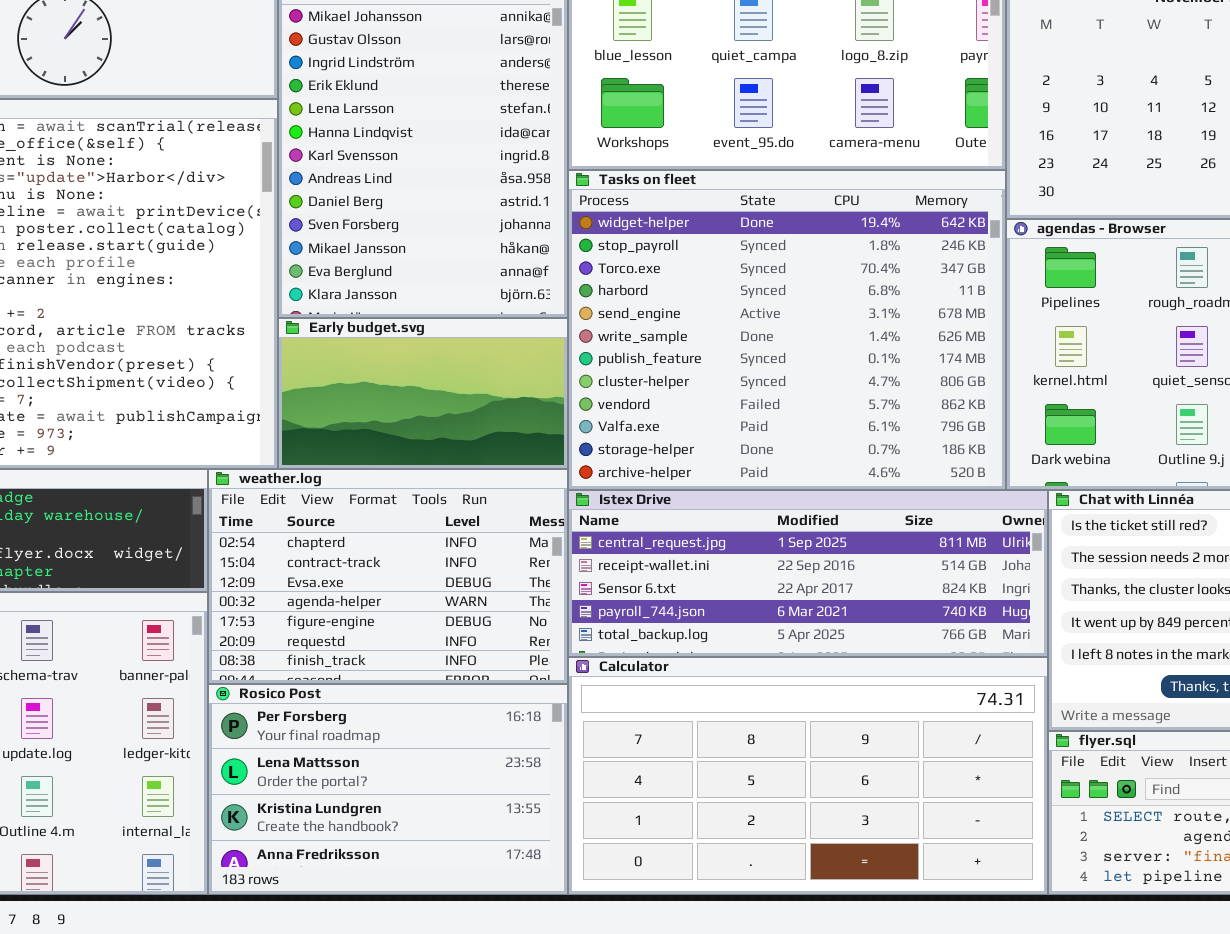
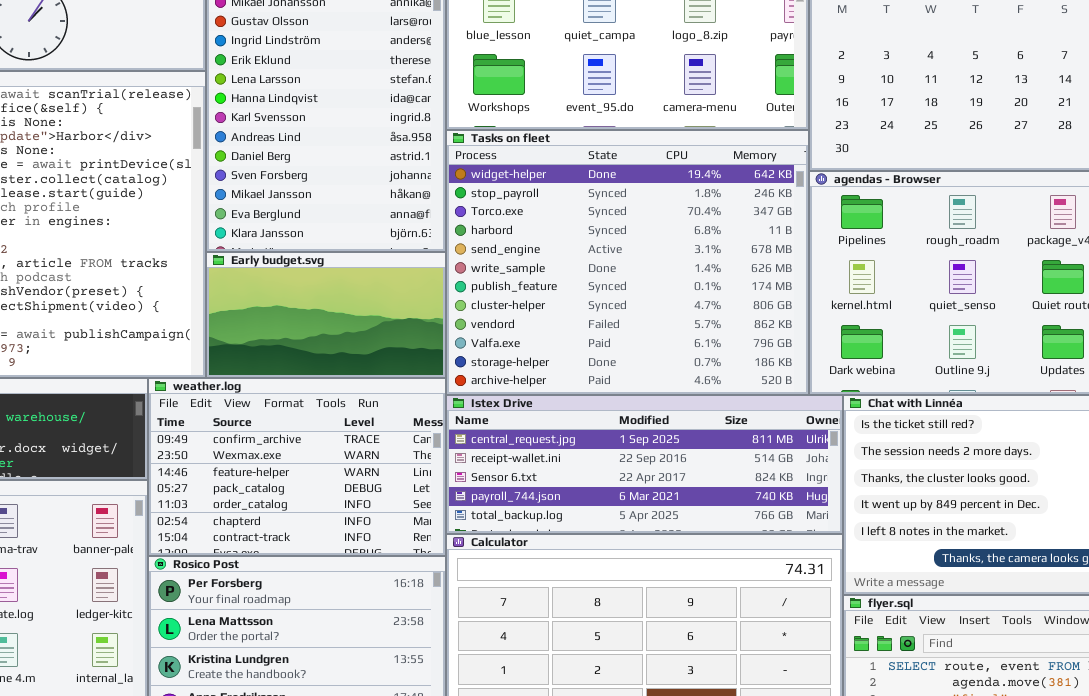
weather.log: [208,469,568,684] -> [148,378,446,556], scrolled up 5 rows

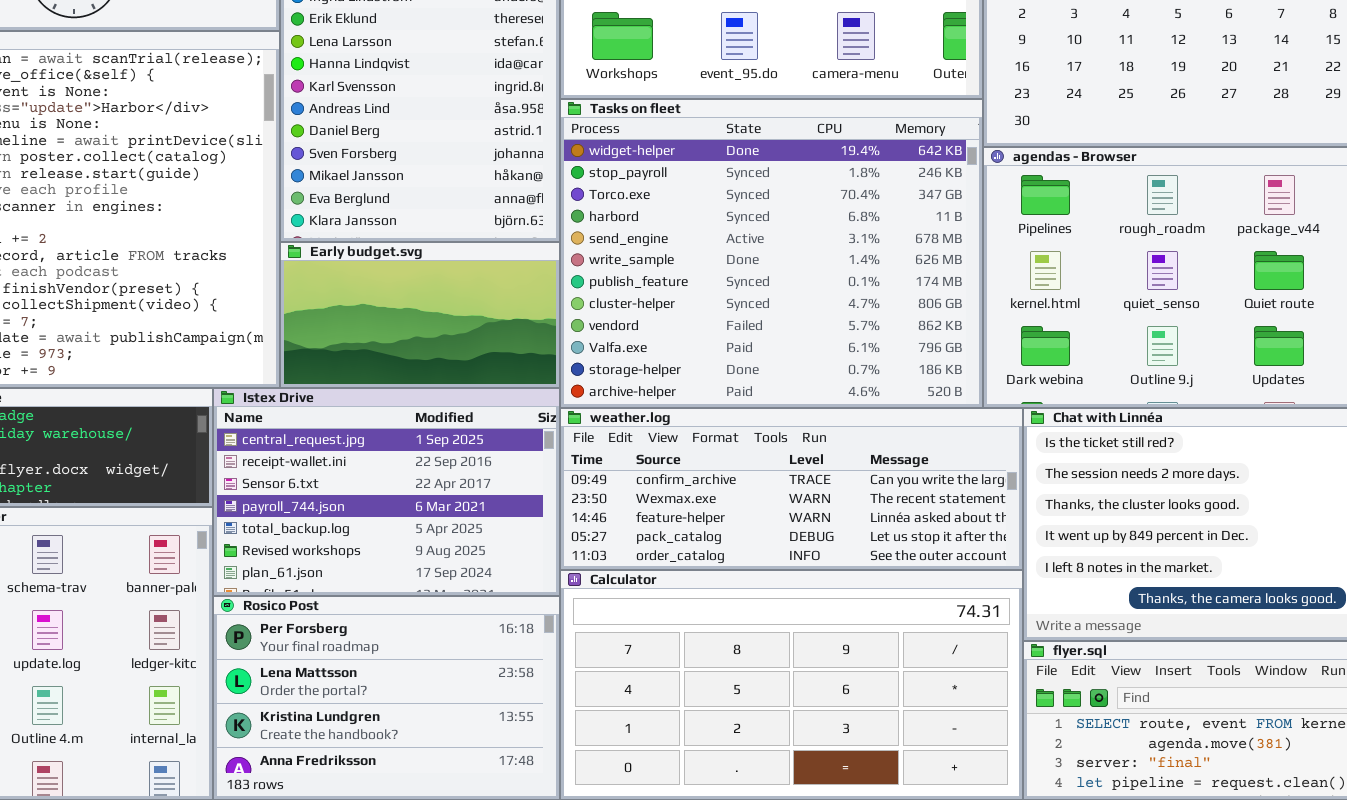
weather.log: [148,378,446,556] -> [560,408,1023,570], moved, resized
Istex Drive: [446,395,843,534] -> [213,388,560,596], moved, resized

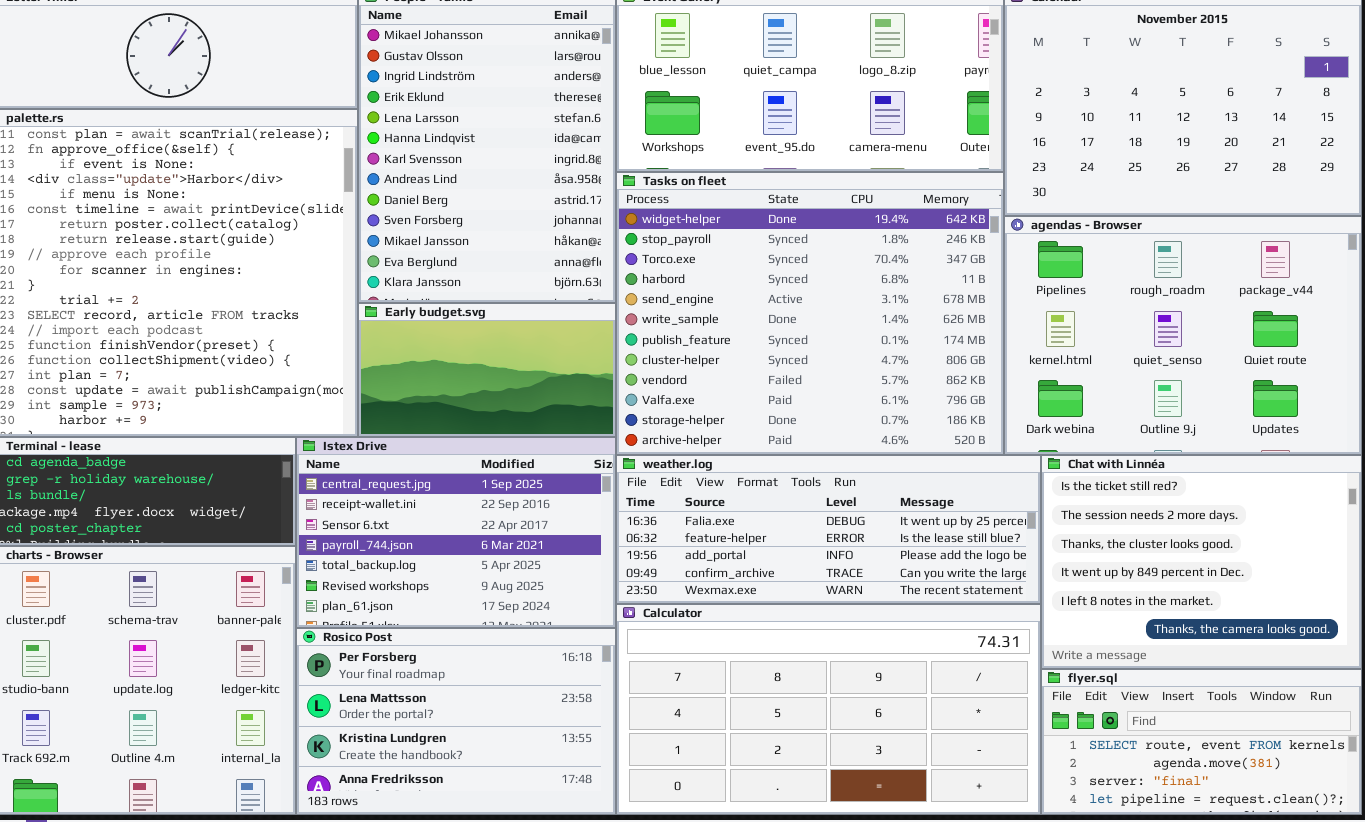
weather.log: [560,408,1023,570] -> [616,455,1041,604], scrolled up 3 rows

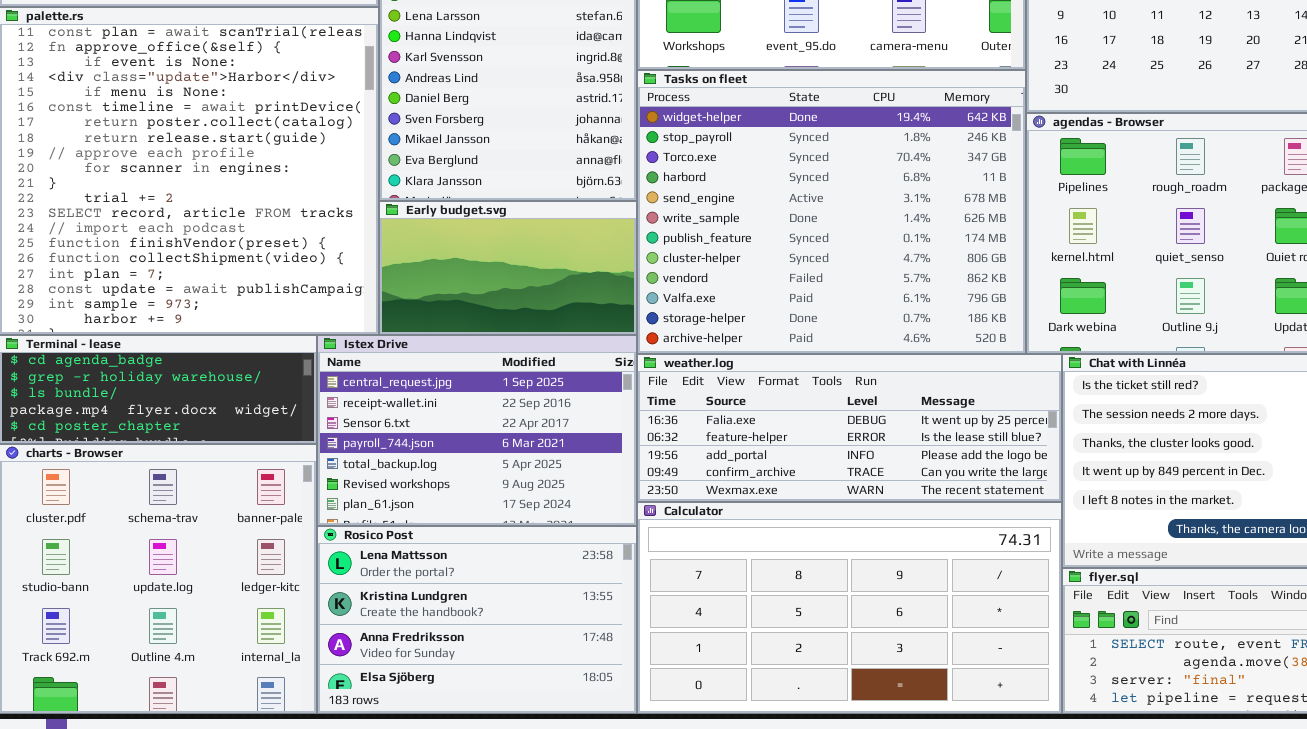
Rosico Post: [296,628,616,815] -> [317,526,637,714], scrolled down 1 row

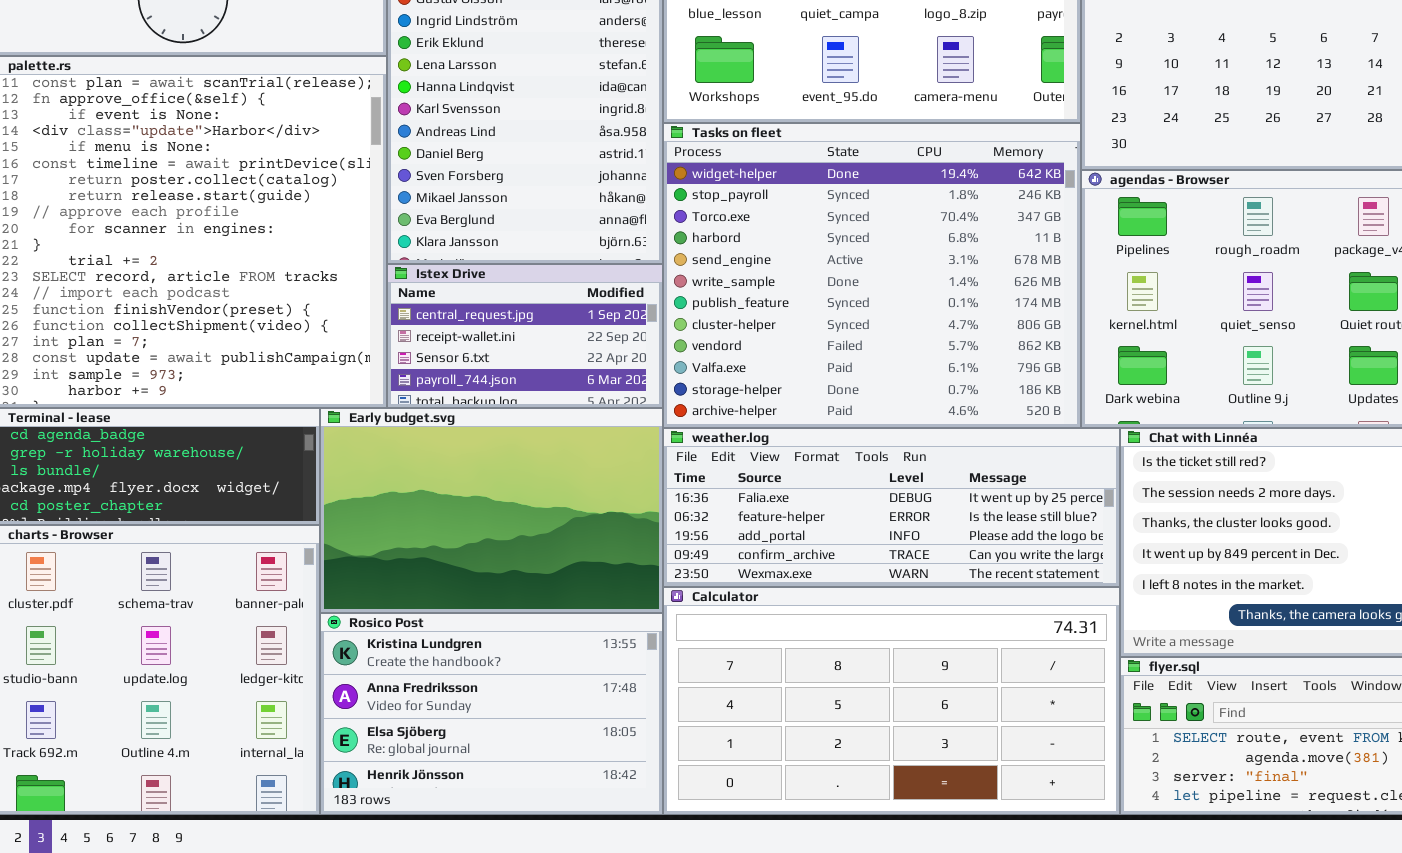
Early budget.svg: [379,201,637,335] -> [320,408,663,613], moved, resized
Istex Drive: [317,335,637,526] -> [387,264,663,408], moved, resized
Rosico Post: [317,526,637,714] -> [320,613,663,815], scrolled down 1 row

